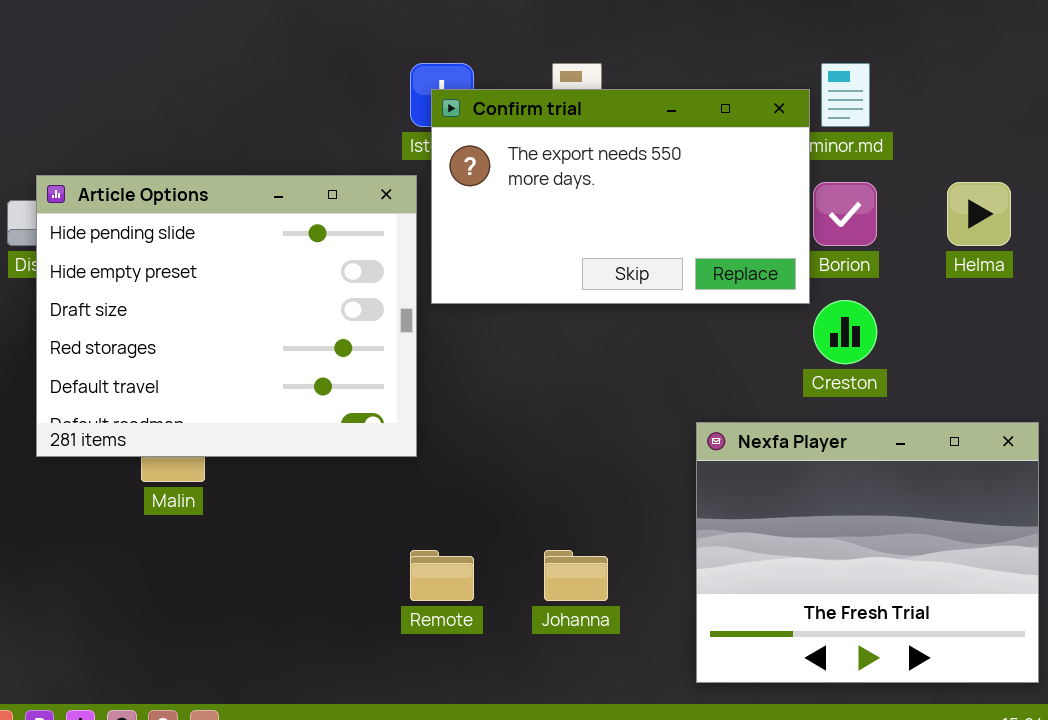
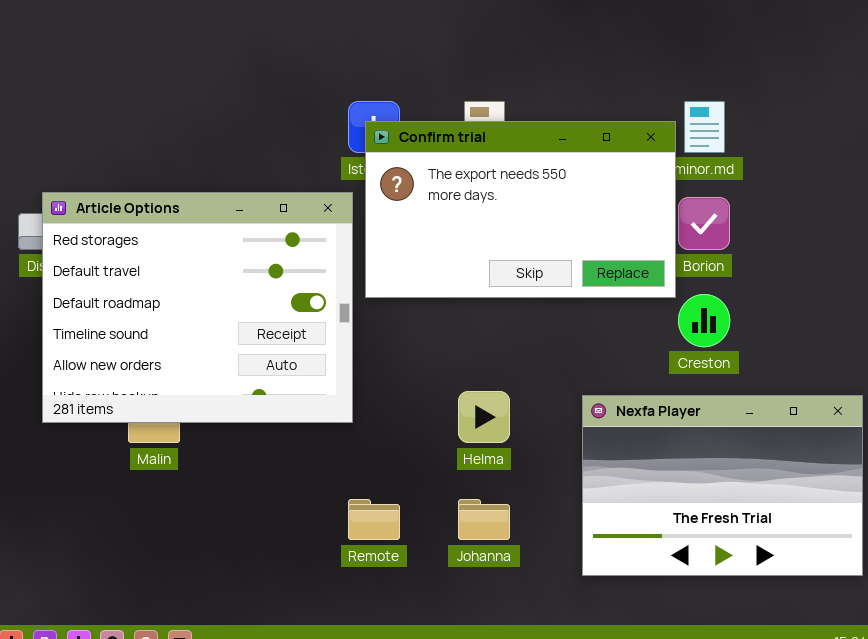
Article Options: [36,175,417,457] -> [42,192,353,423], scrolled down 3 rows
Helma: [947,182,1011,246] -> [458,391,510,443], moved
Nexfa Player: [696,422,1039,683] -> [582,395,863,576], resized

